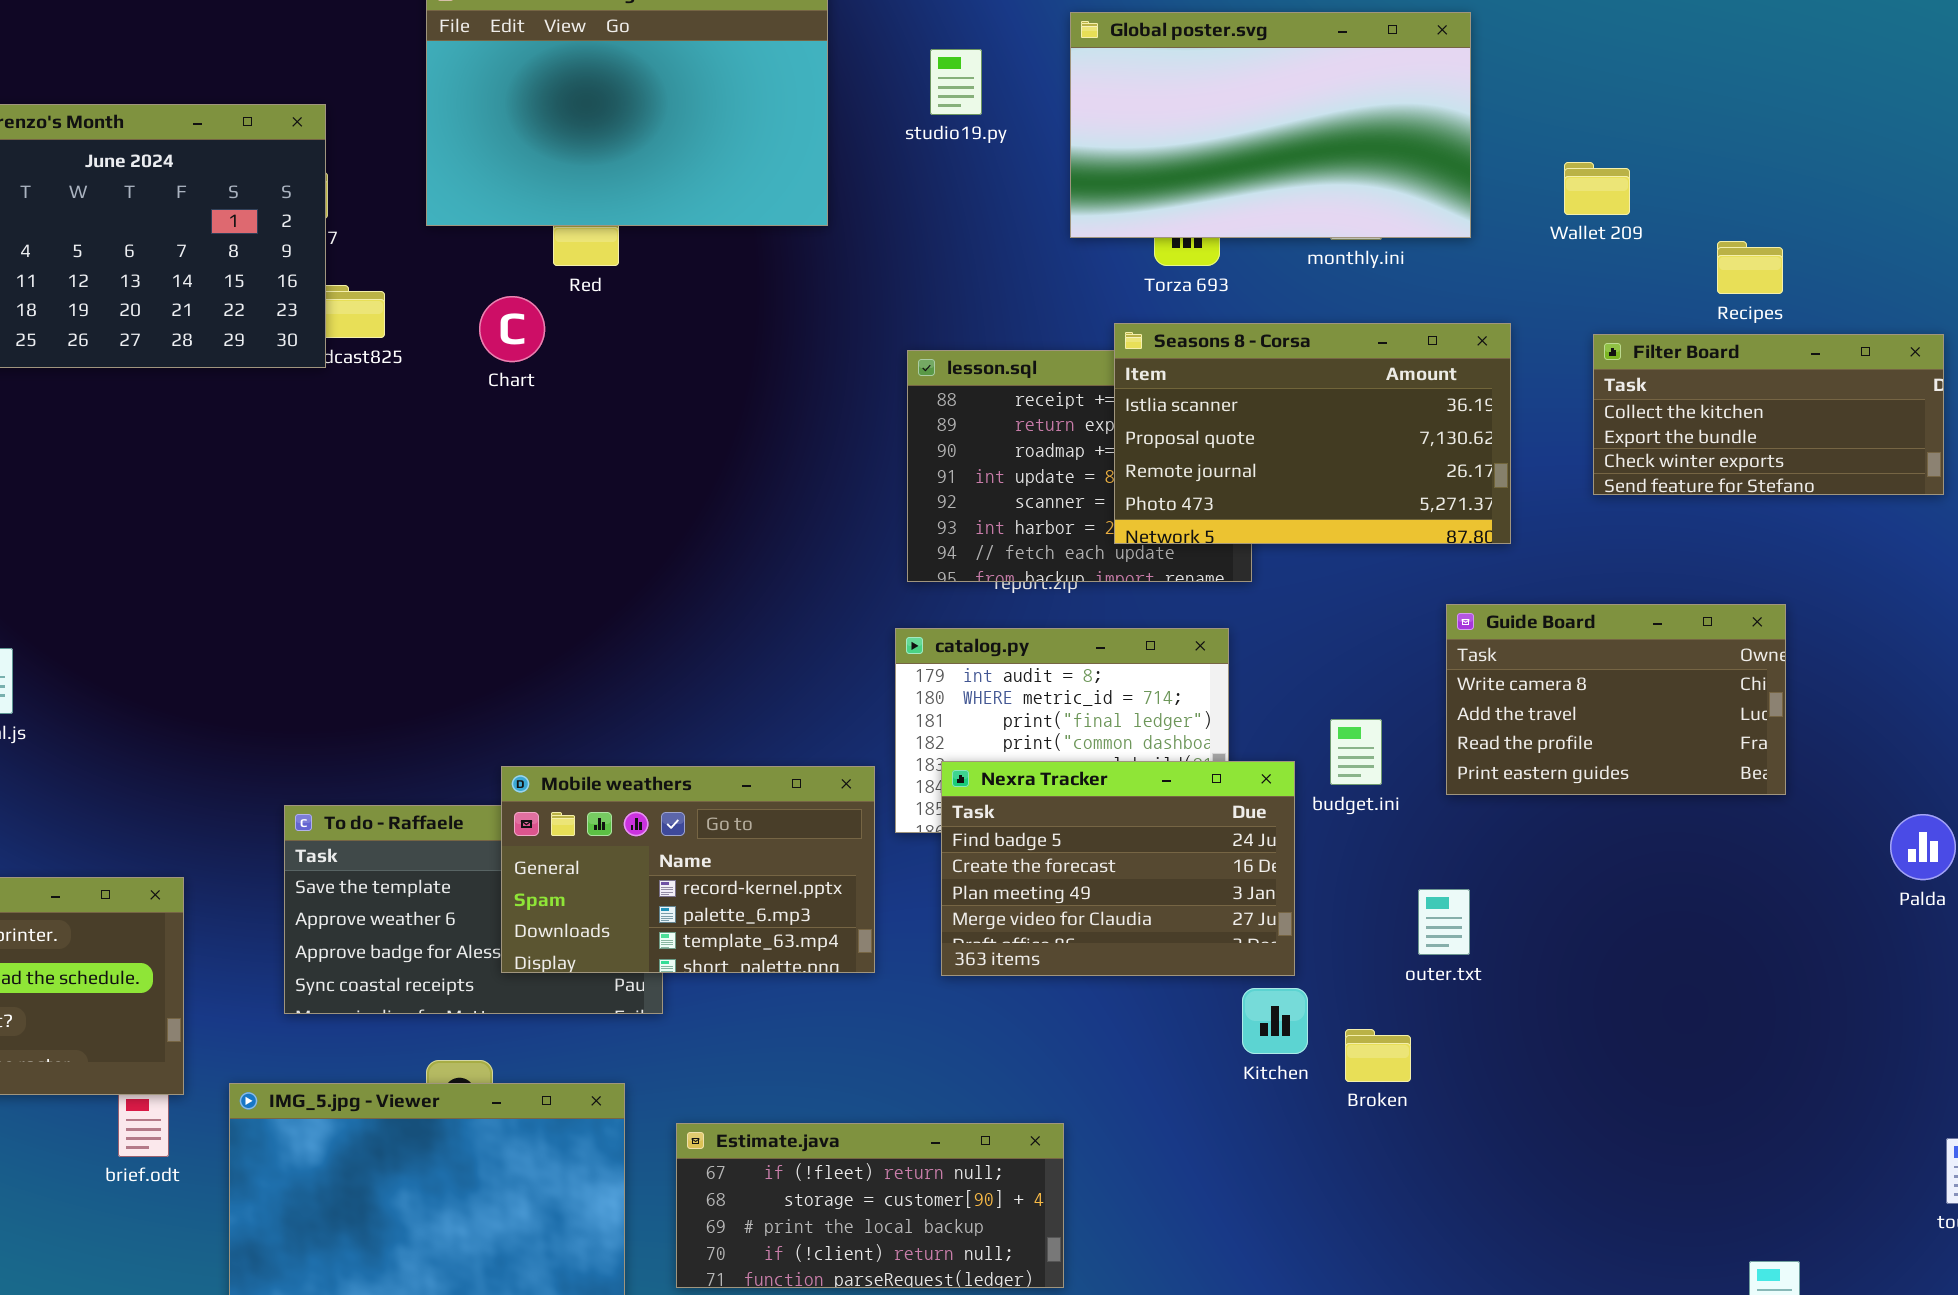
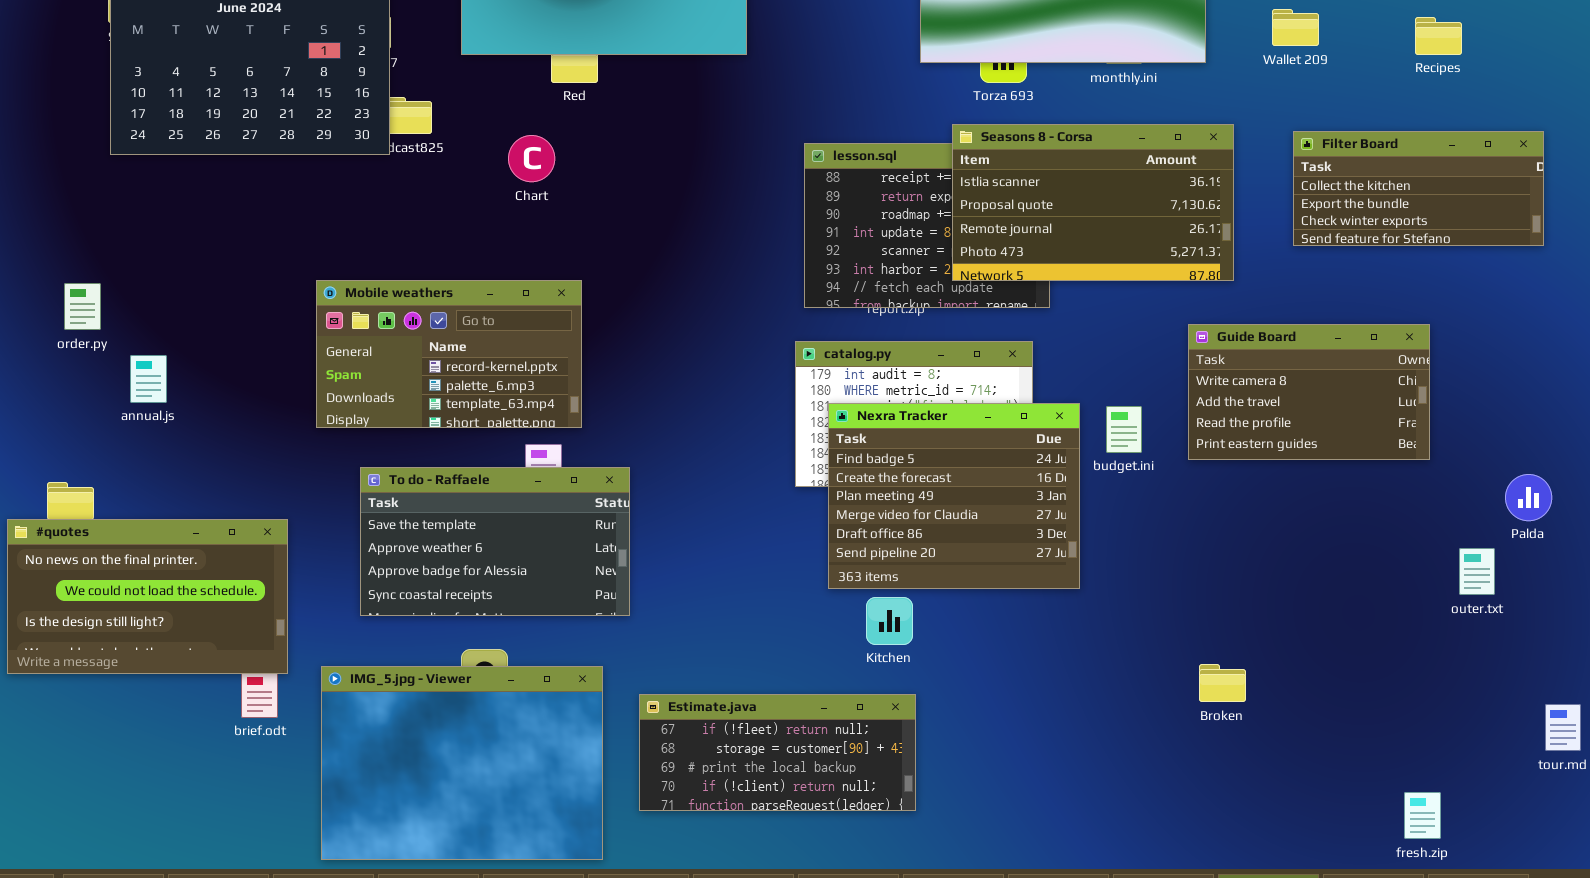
Recipes: [1717,241,1783,294] -> [1415,17,1462,55], moved
Chart: [479,296,545,362] -> [508,135,555,182], moved
Nexra Tracker: [941,761,1295,976] -> [828,403,1080,589], resized
Mobile weathers: [501,766,875,973] -> [316,280,582,428], moved
outer.txt: [1418,889,1470,955] -> [1459,548,1495,595], moved
Kitchen: [1242,988,1308,1054] -> [866,597,913,645], moved
Broken: [1345,1029,1411,1082] -> [1199,664,1246,702], moved

